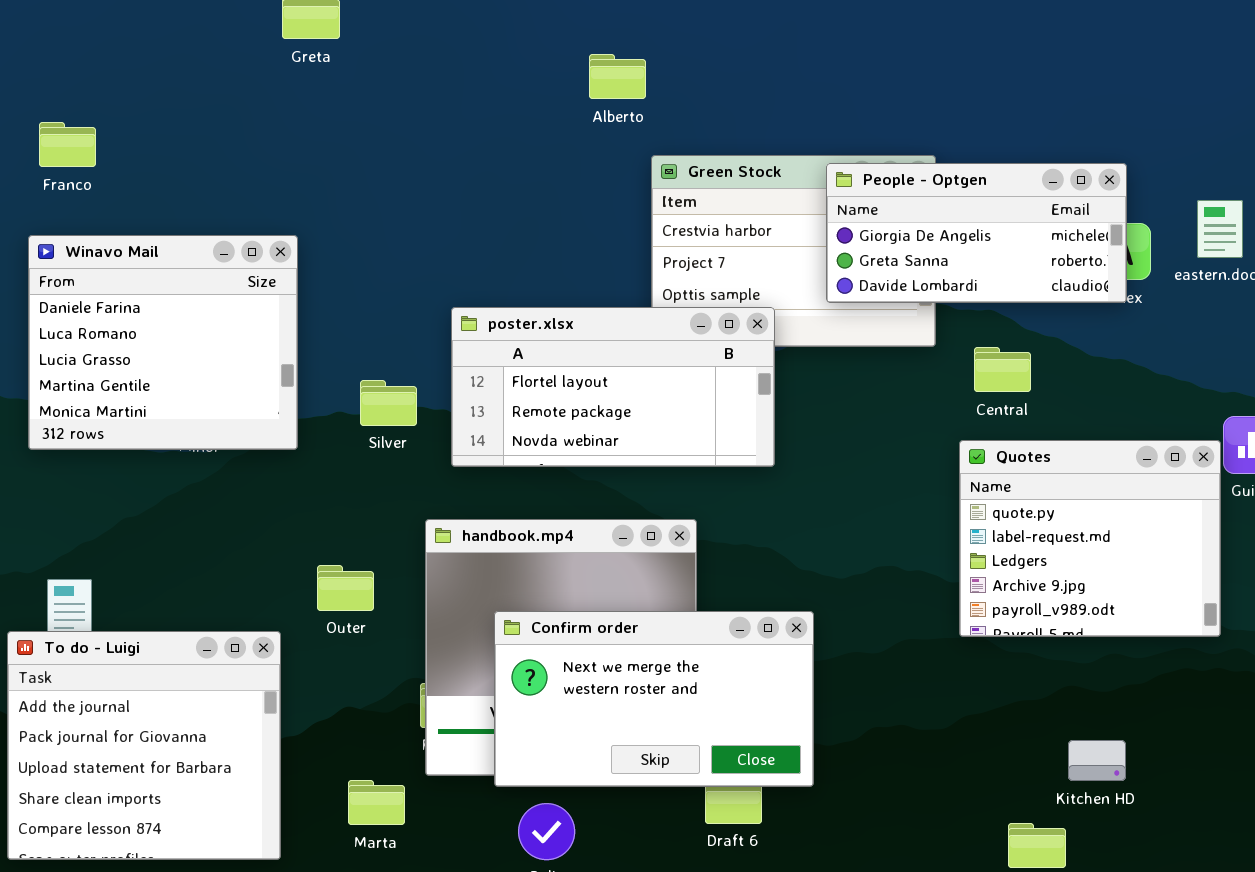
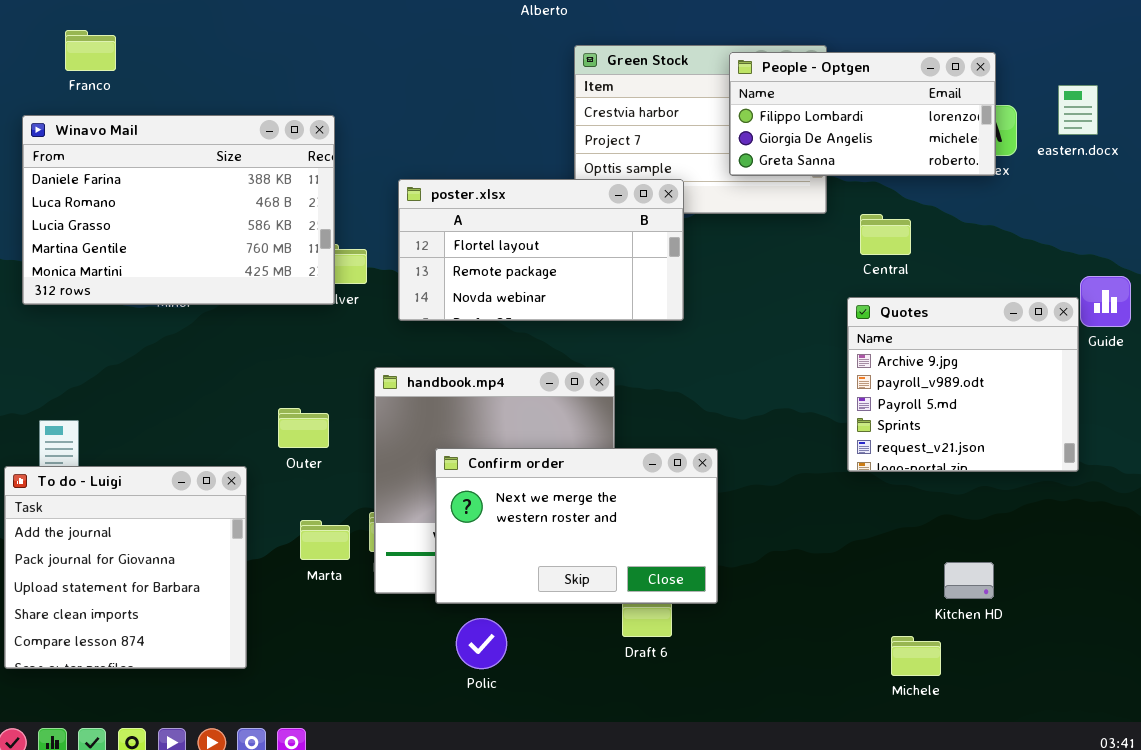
Franco: [39,122,96,167] -> [65,30,116,71], moved
People - Optgen: [826,163,1127,303] -> [729,52,996,176], scrolled up 1 row
Winavo Mail: [28,235,298,450] -> [22,115,335,305], resized
Quotes: [959,440,1221,637] -> [847,297,1079,472], scrolled down 3 rows
Marta: [348,780,405,825] -> [300,520,350,560], moved

